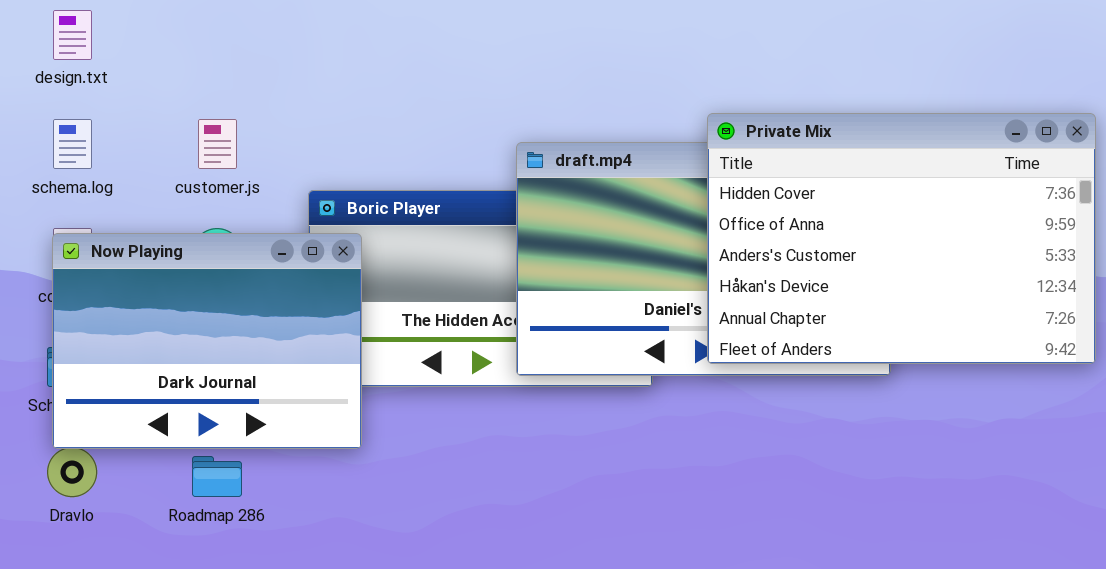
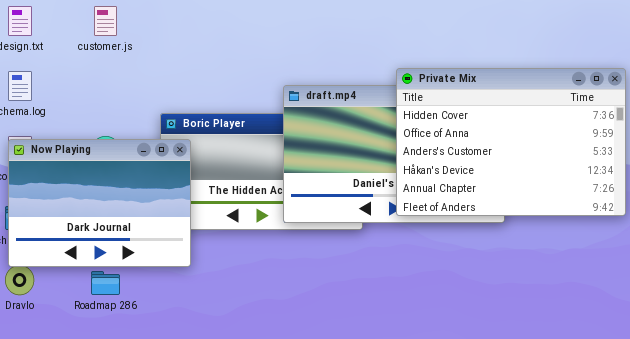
customer.js: [198,119,237,169] -> [94,6,117,36], moved

